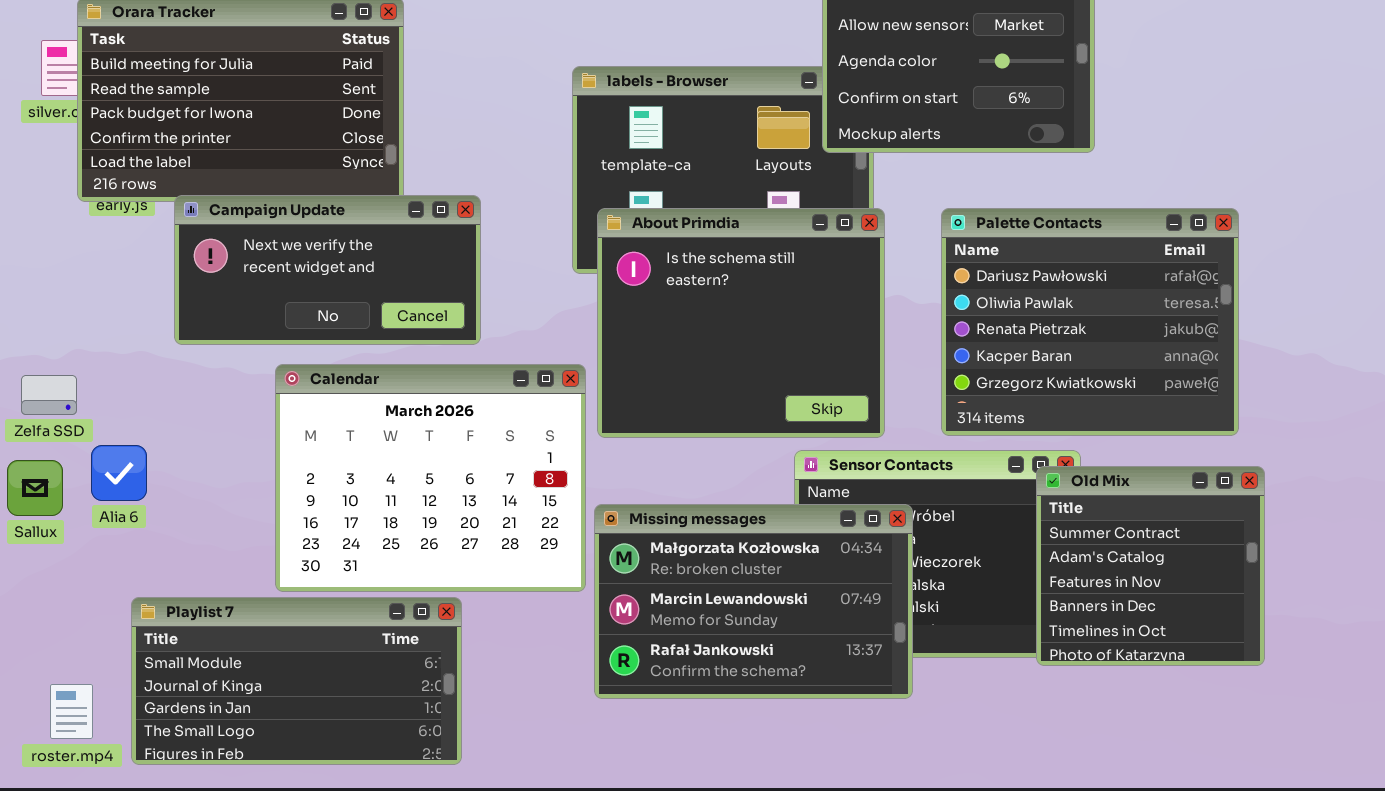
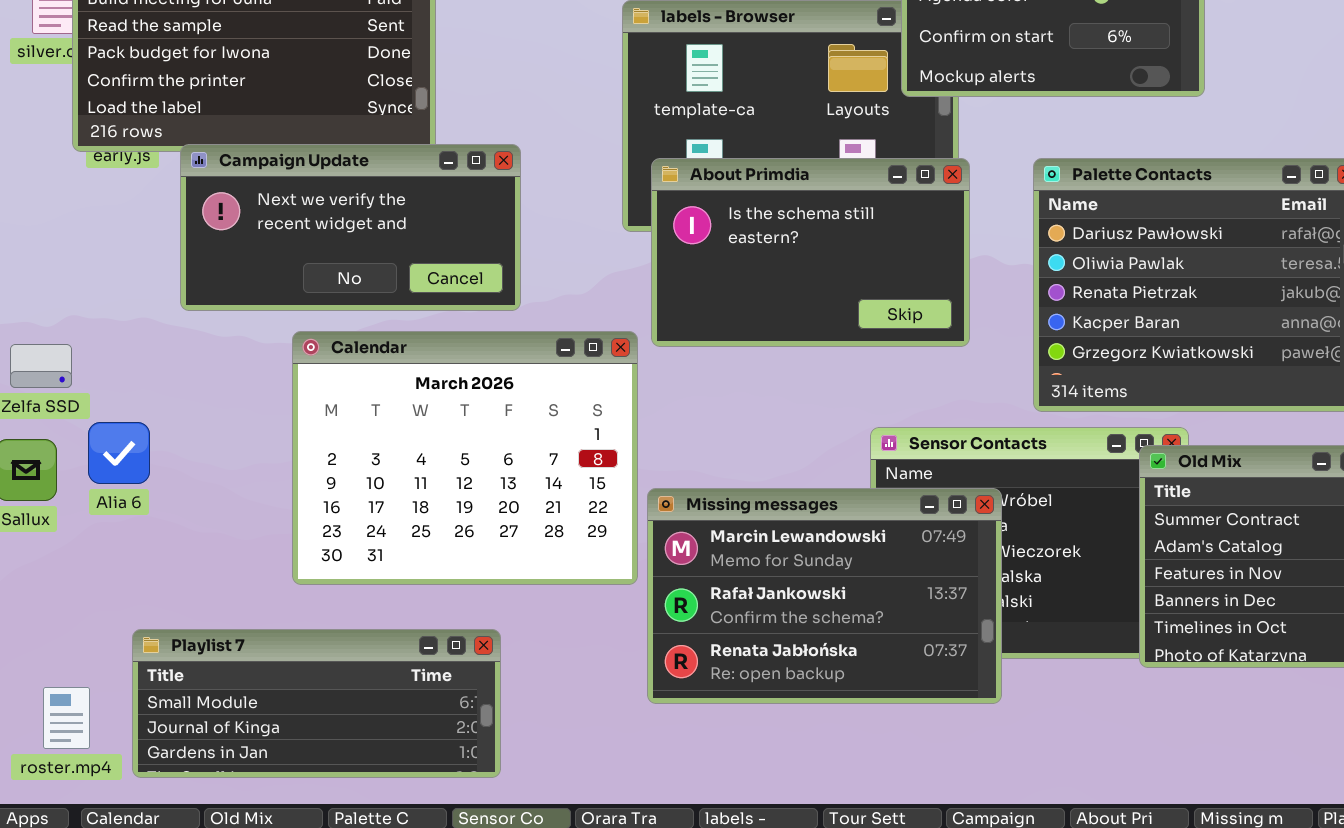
About Primdia: [597,208,885,438] -> [651,158,970,347], resized
Missing messages: [594,504,913,699] -> [647,488,1002,704], scrolled down 1 row
Playlist 7: [131,597,462,765] -> [132,629,501,778], resized

